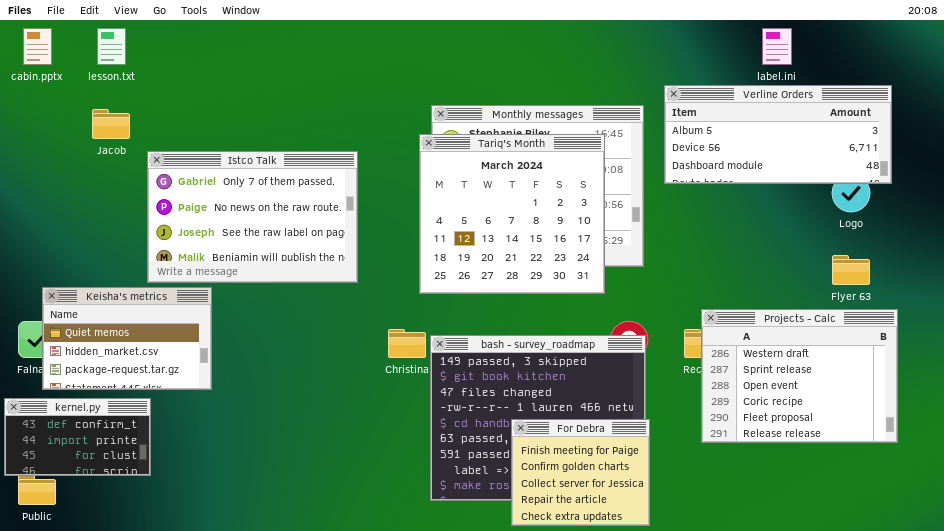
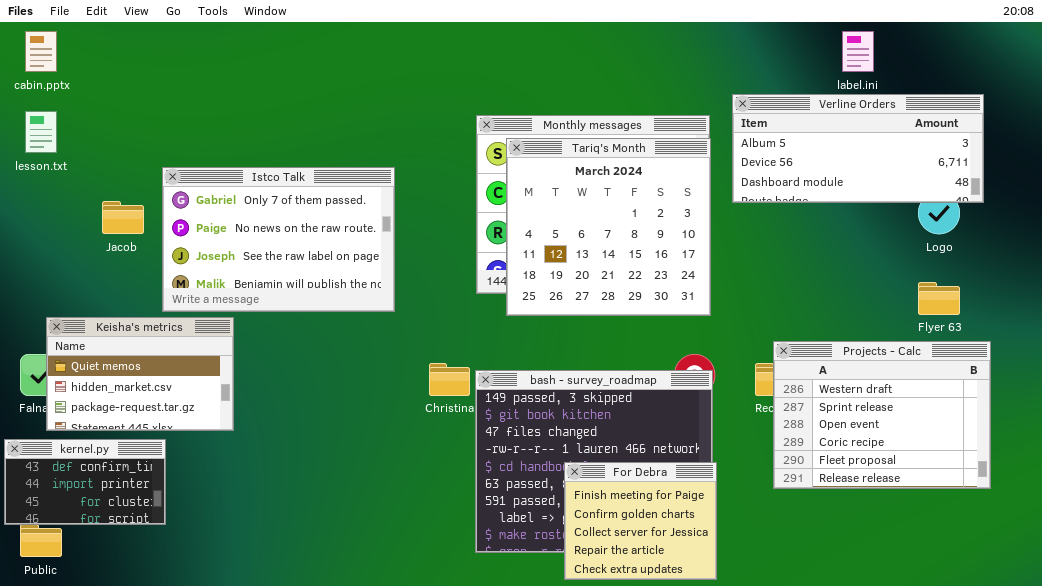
lesson.txt: [97,28,126,65] -> [25,111,57,153], moved
Jacob: [92,109,130,139] -> [102,201,144,234], moved
Tariq's Month: [419,134,605,294] -> [506,138,711,316], moved

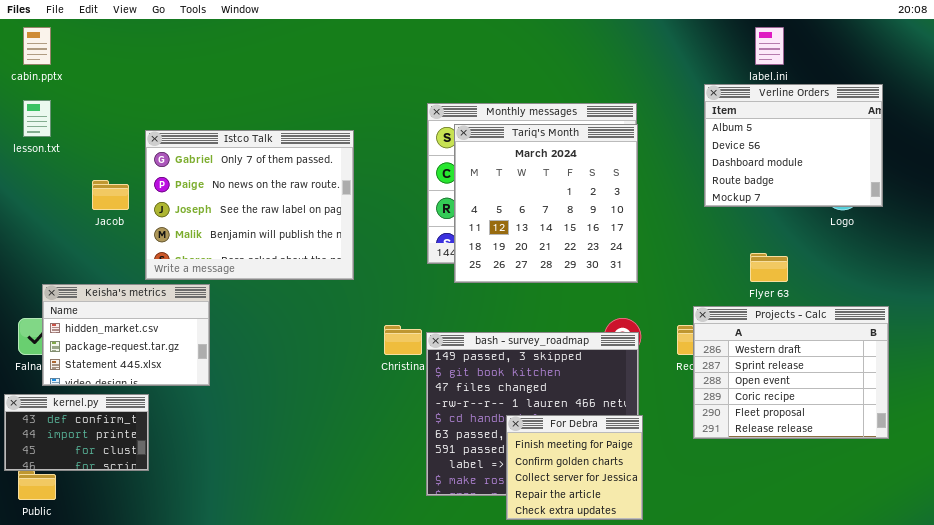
Verline Orders: [732,94,984,203] -> [704,84,883,207], resized
Istco Talk: [162,167,395,312] -> [145,130,354,280], resized
Flyer 63: [918,282,960,315] -> [750,253,788,282], moved
Keisha's metrics: [46,317,234,431] -> [42,284,210,386], scrolled down 1 row

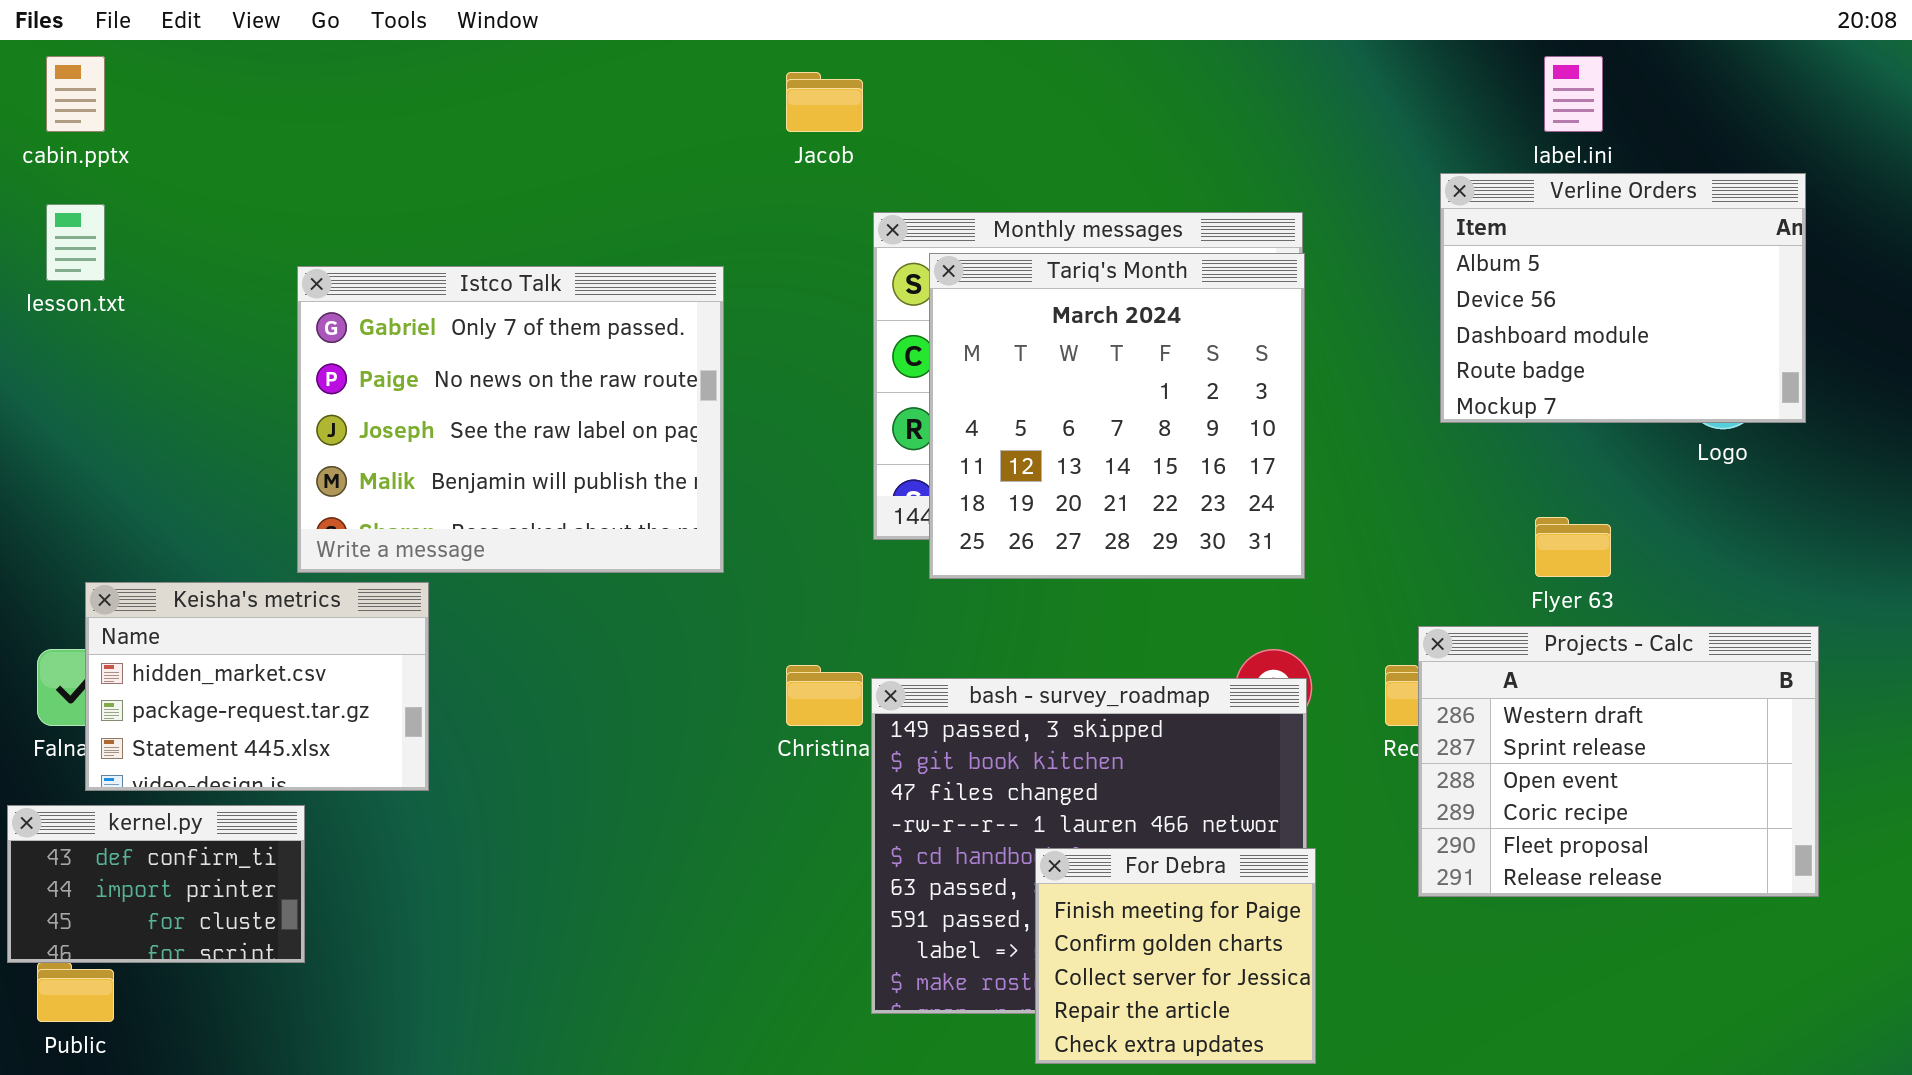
Jacob: [92,180,129,210] -> [786,72,863,132], moved

